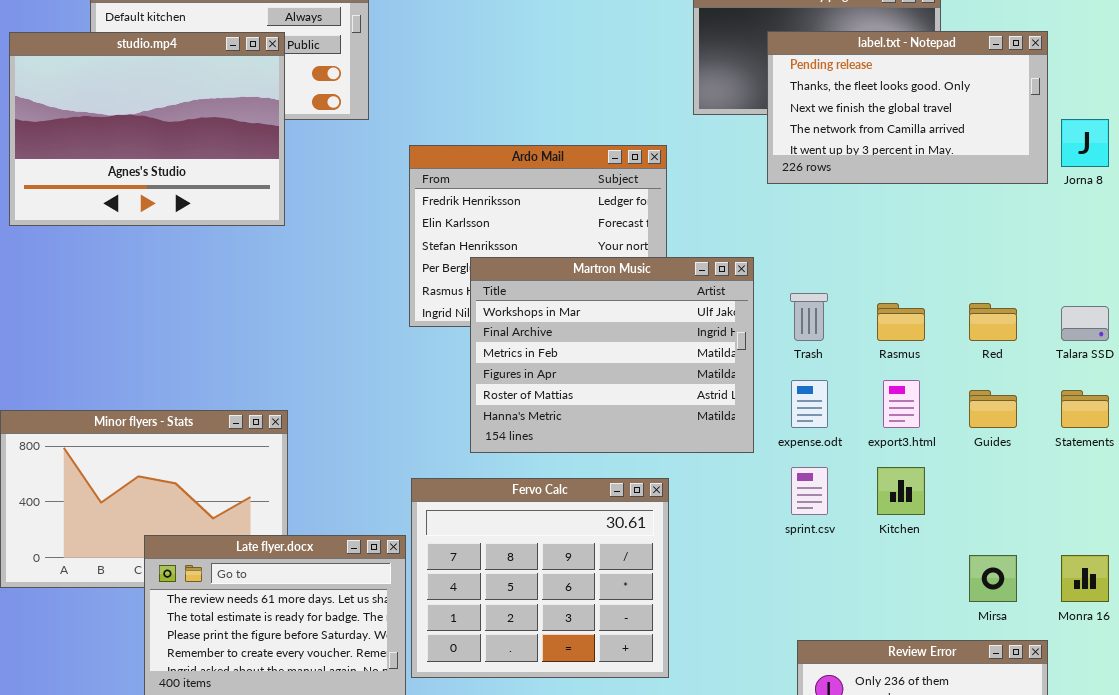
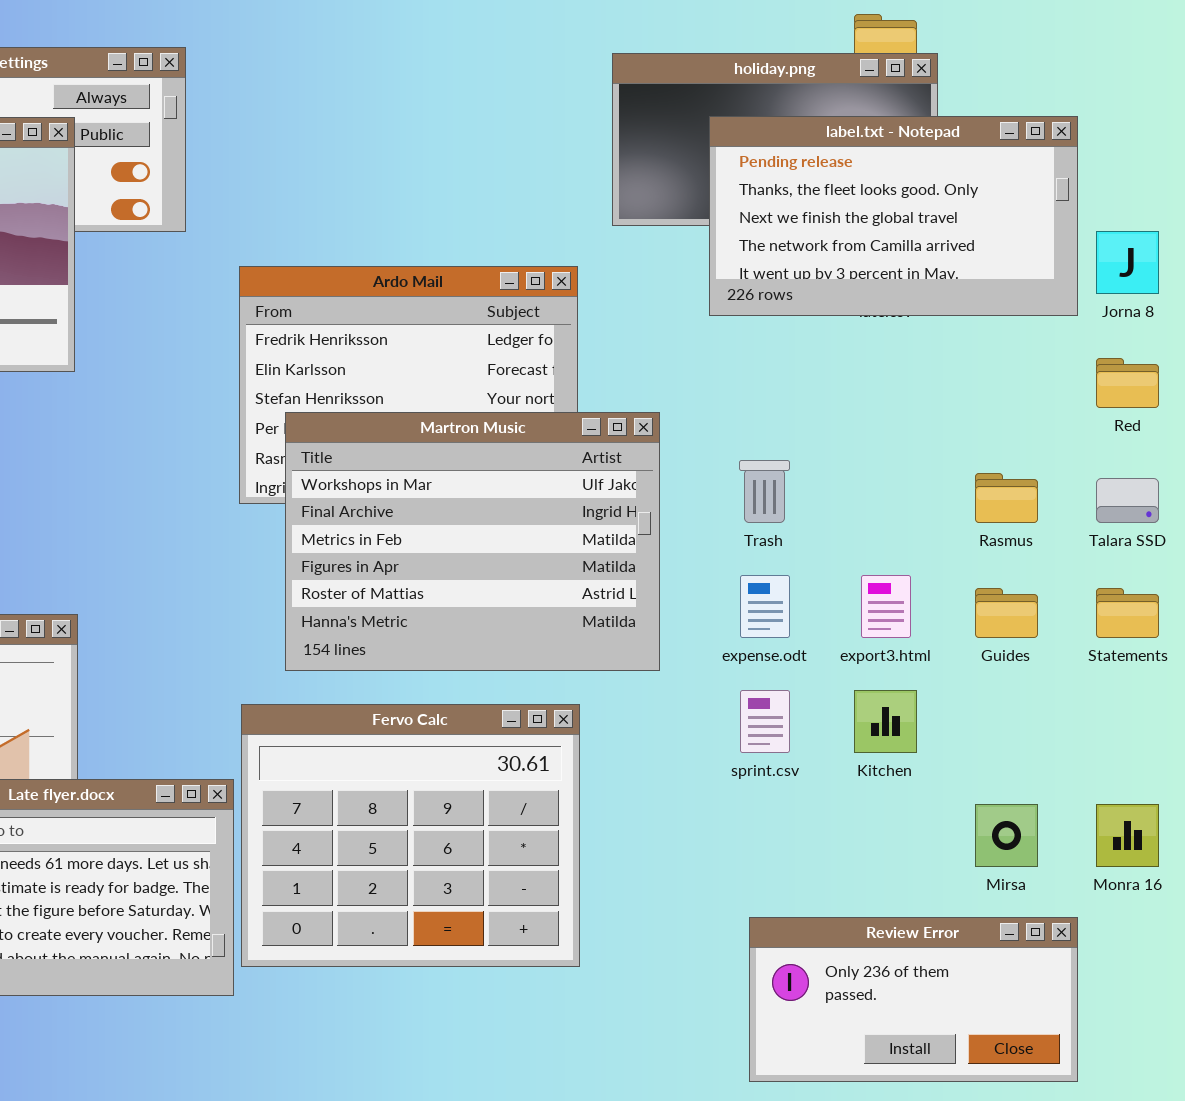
Martron Music: [470,257,754,453] -> [285,412,660,671], moved
Rasmus: [877,303,925,341] -> [975,473,1038,523], moved
Red: [969,303,1017,341] -> [1096,358,1159,408], moved

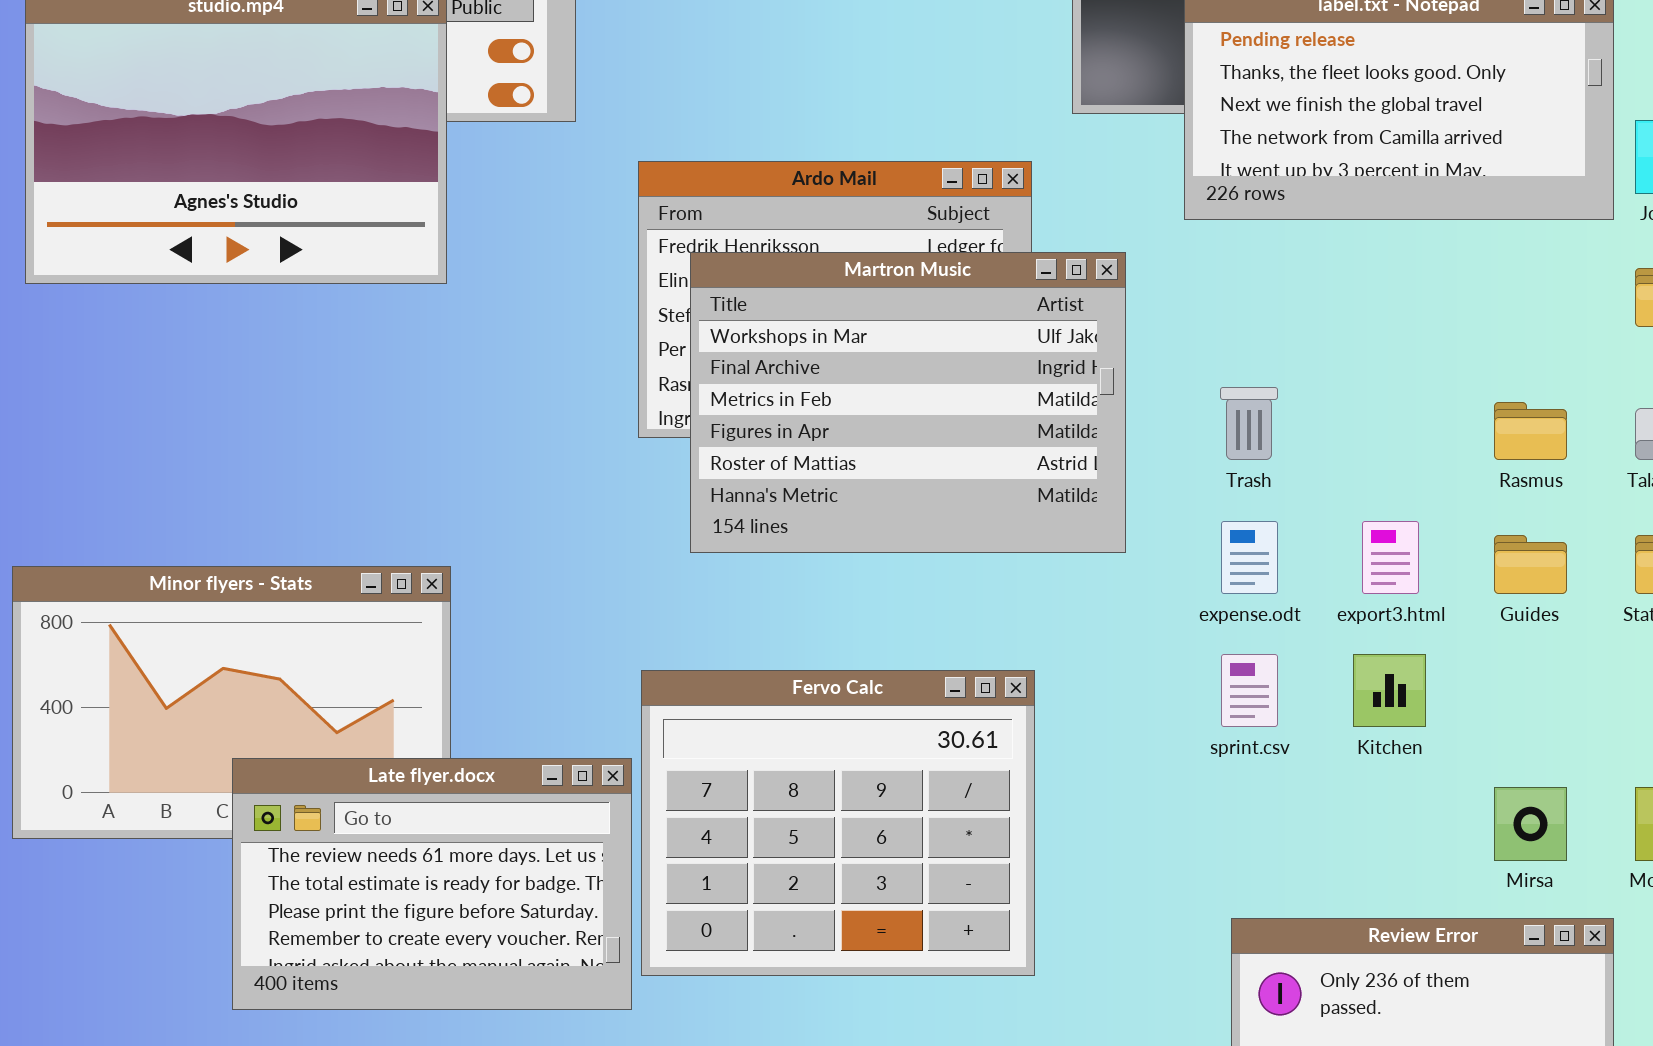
Martron Music: [285,412,660,671] -> [690,252,1126,553], moved

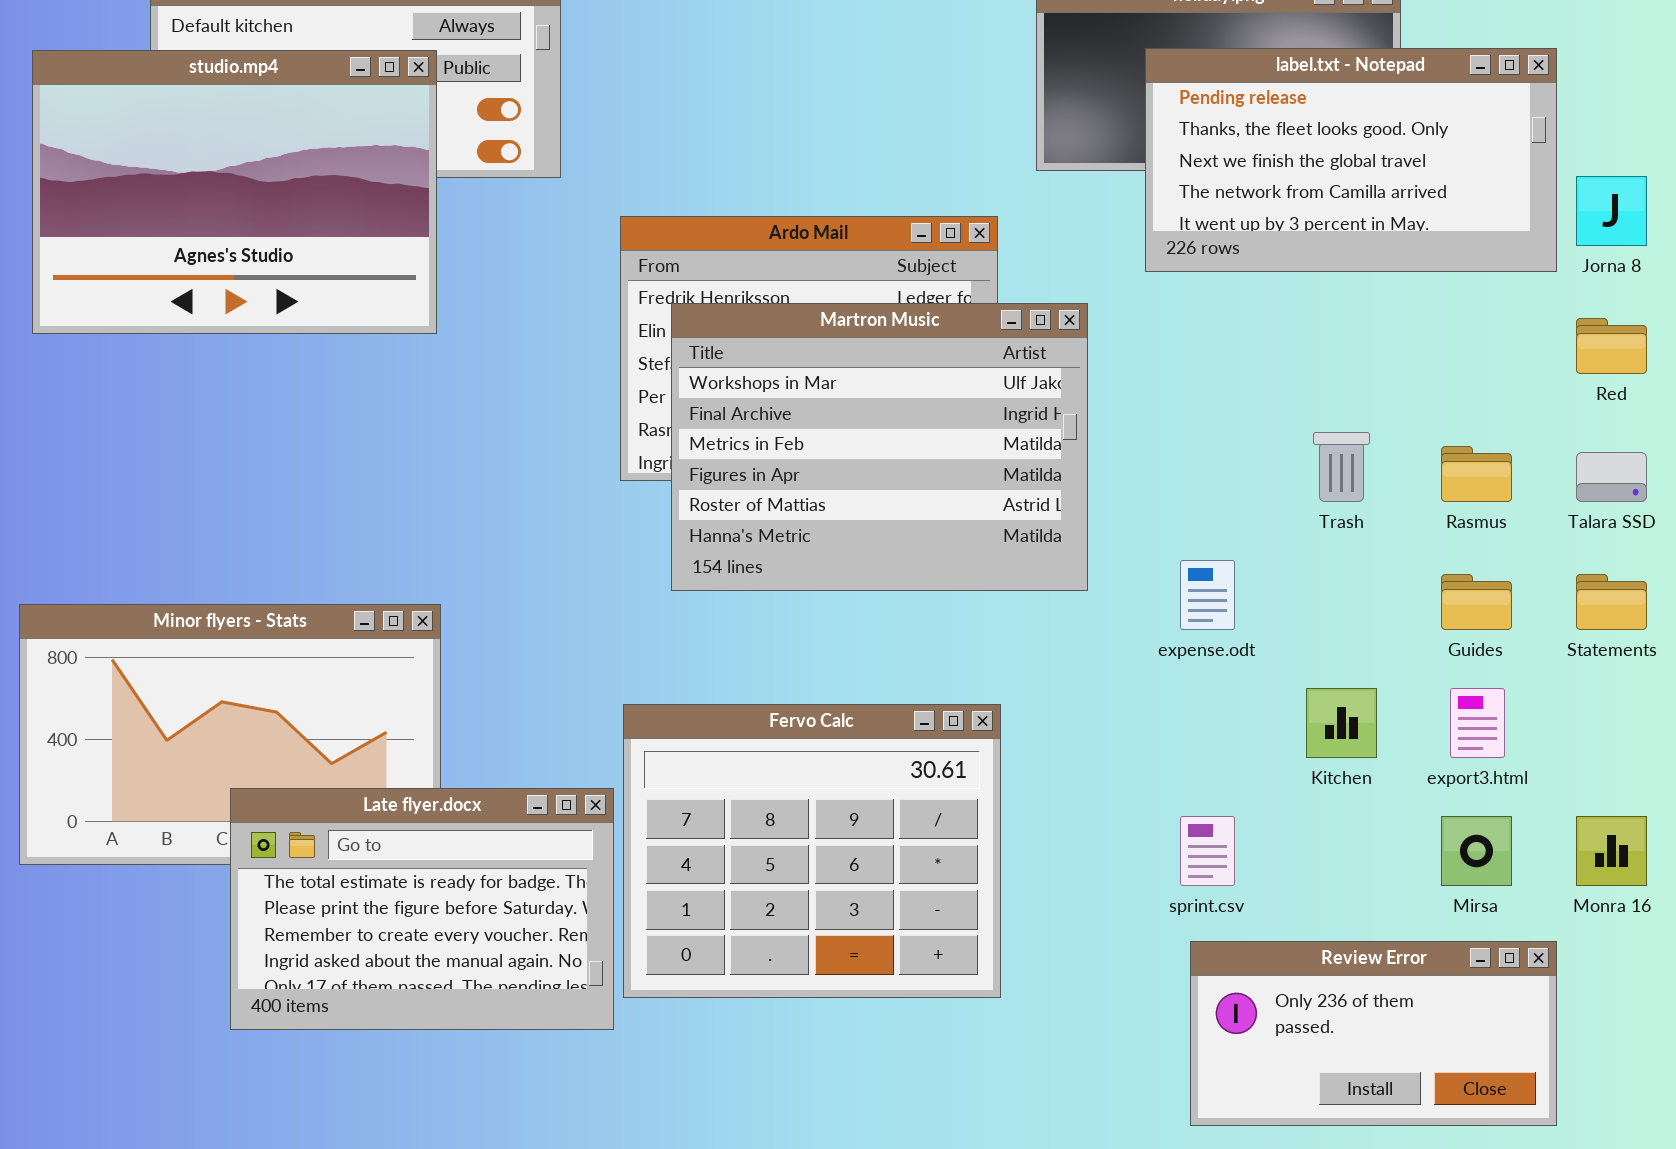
Trash: [1220,387,1278,460] -> [1313,432,1370,502], moved
export3.html: [1362,521,1419,594] -> [1450,688,1505,758], moved
sprint.csv: [1221,654,1278,727] -> [1180,816,1235,886], moved
Late flyer.docx: [232,758,632,1010] -> [230,788,614,1030], scrolled down 1 row

